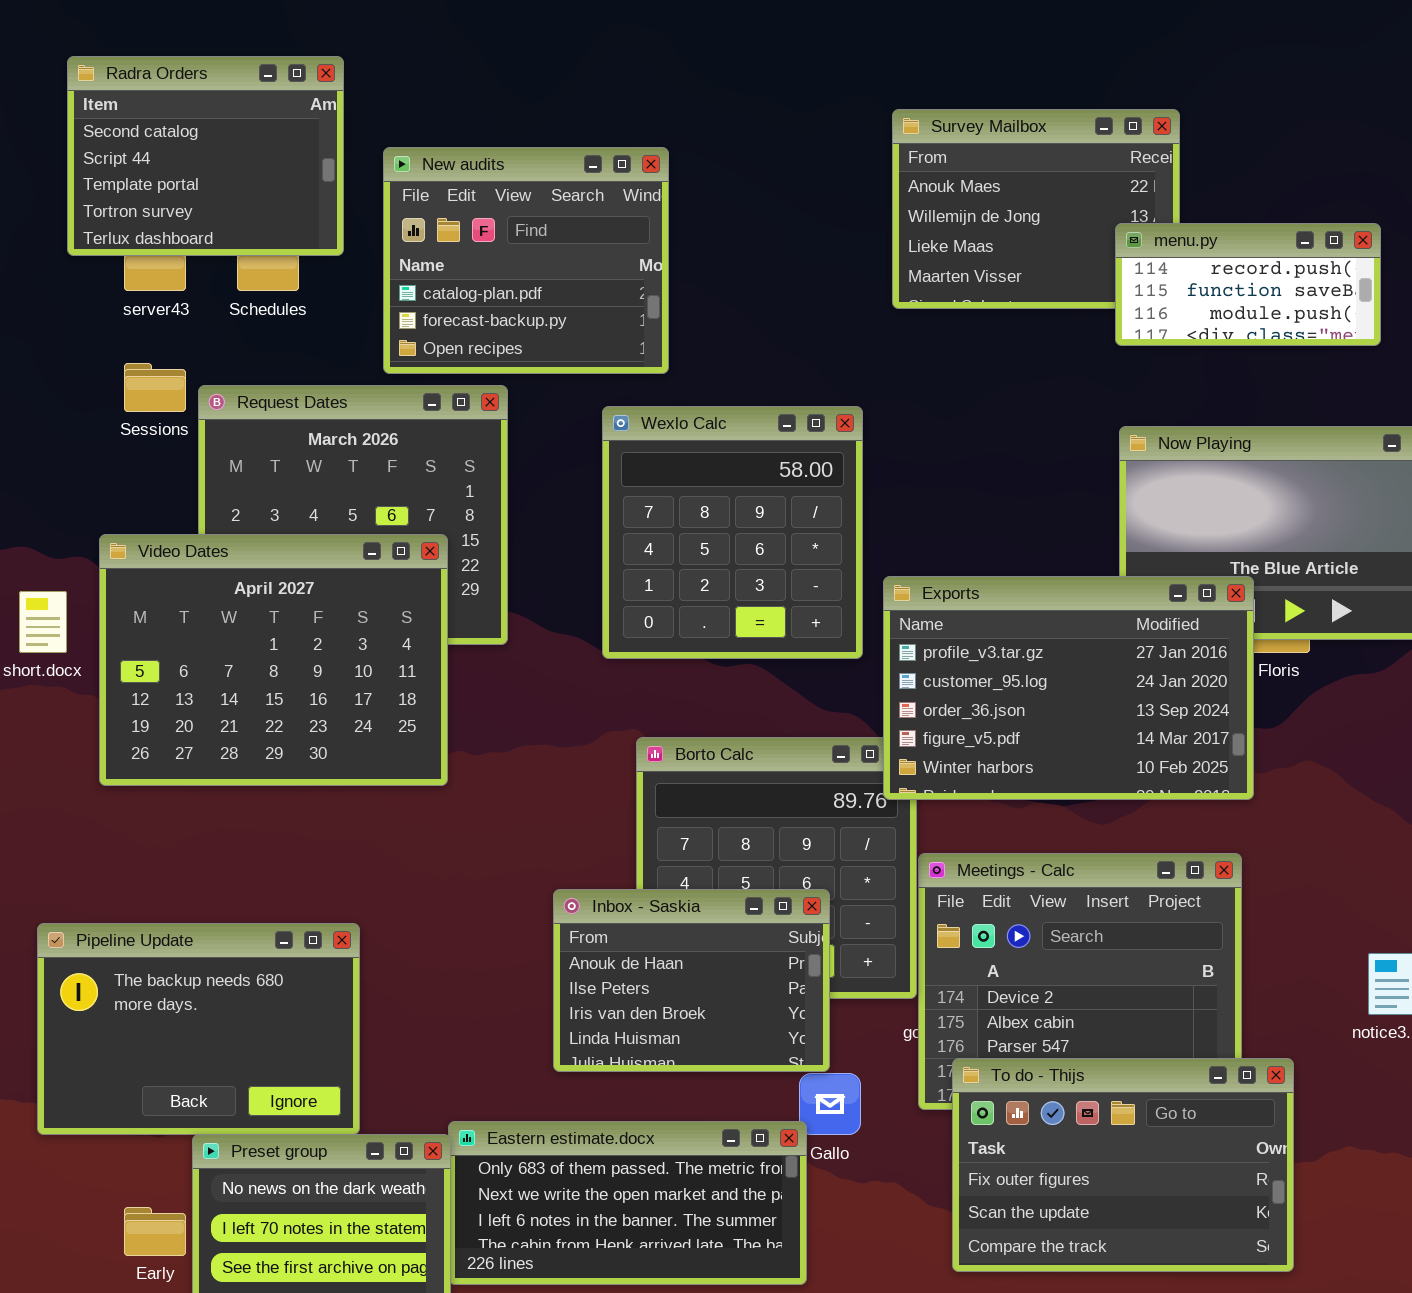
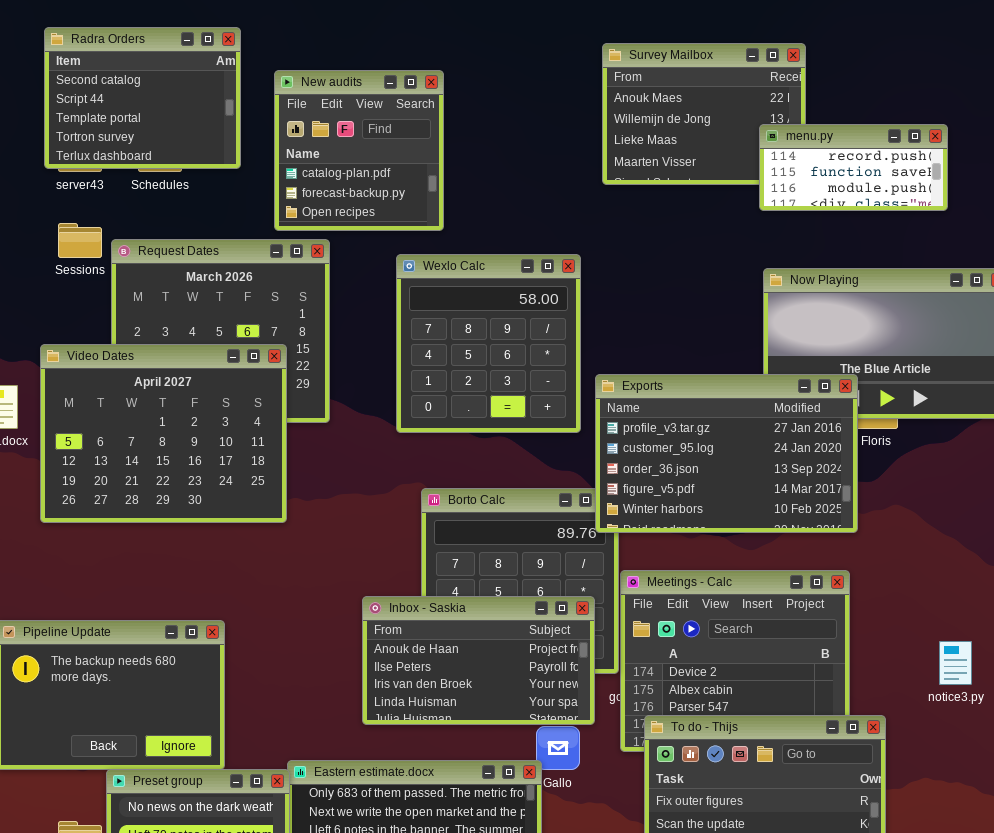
Radra Orders: [67,56,344,256] -> [44,27,241,169], moved
New audits: [383,147,669,374] -> [274,70,444,231], resized
Inbox - Saskia: [553,889,830,1072] -> [362,596,595,725], resized

